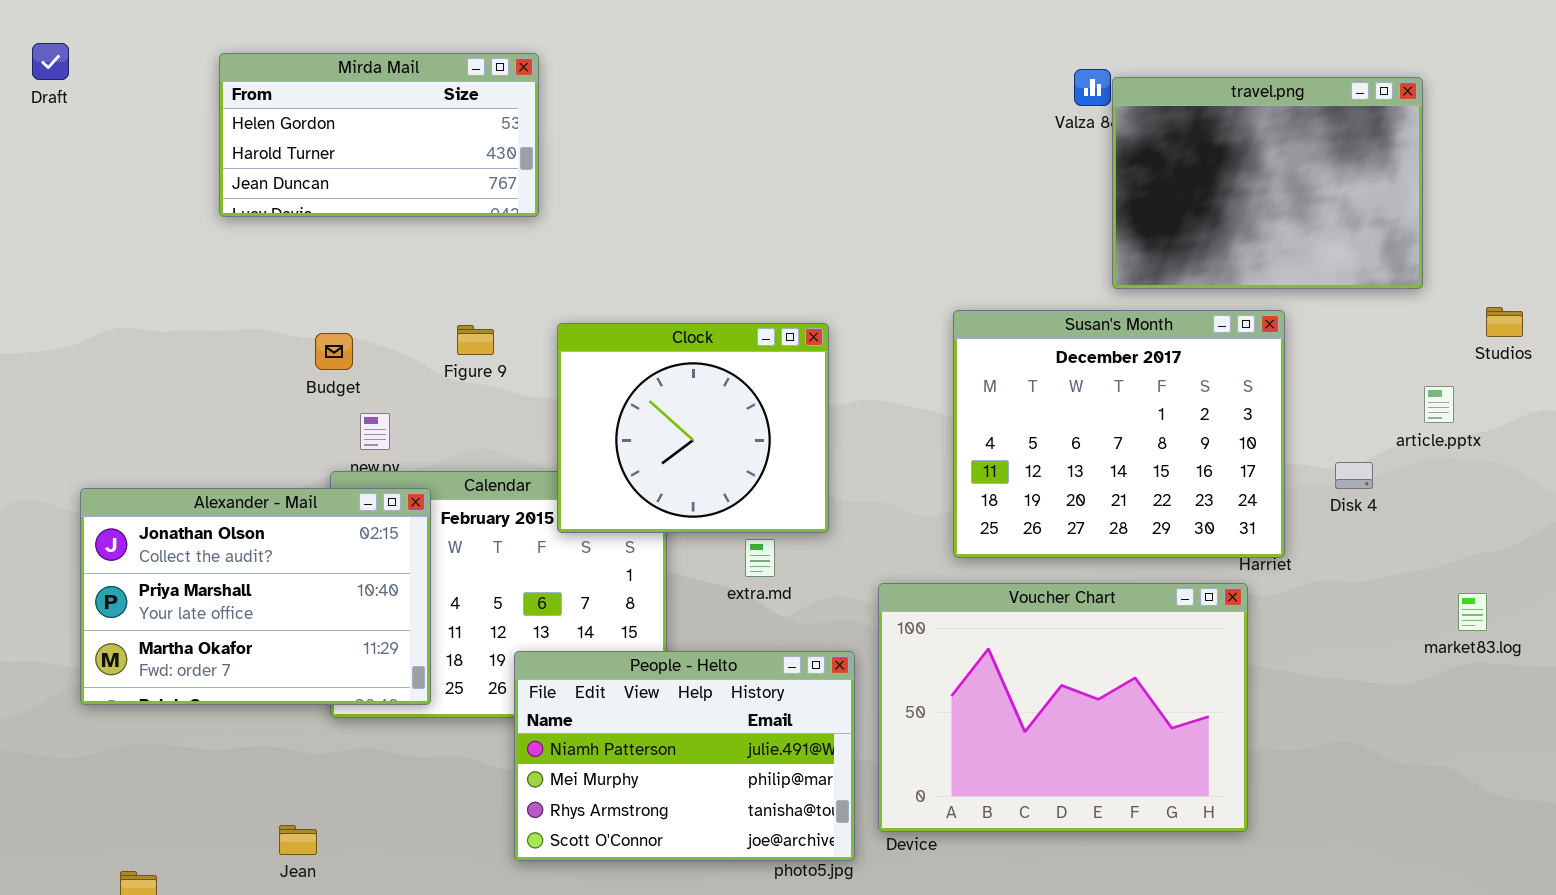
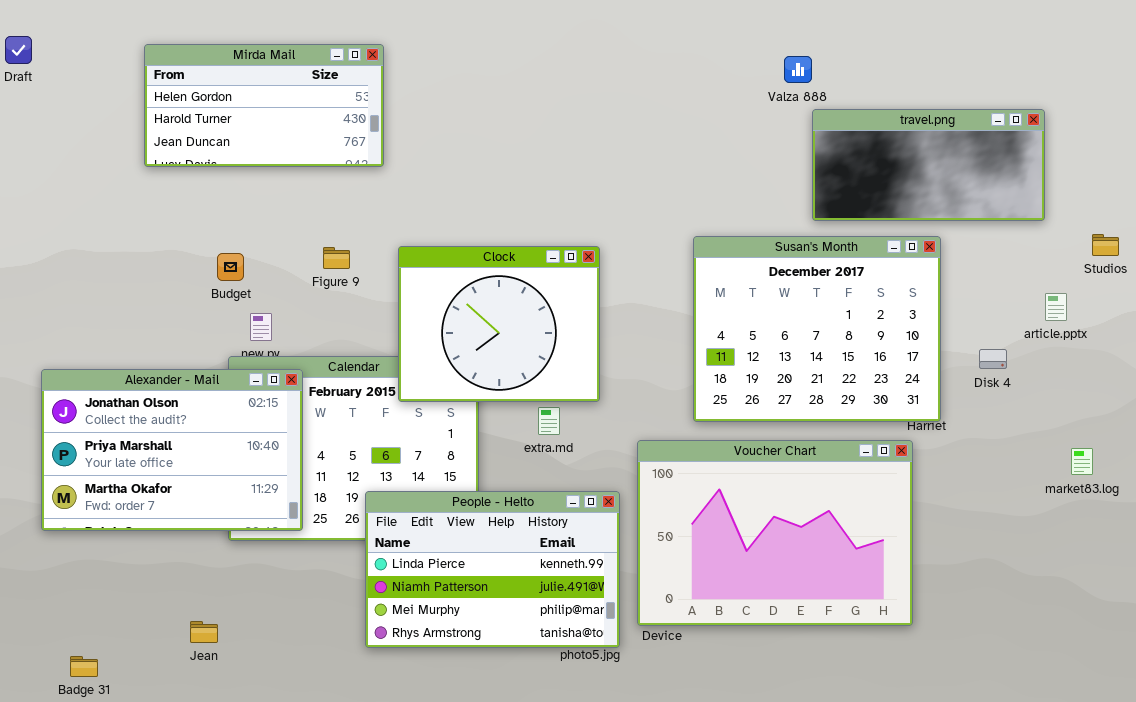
travel.png: [1112,77,1423,289] -> [812,109,1045,221], resized
People - Helto: [514,651,855,861] -> [365,491,620,648], scrolled up 1 row

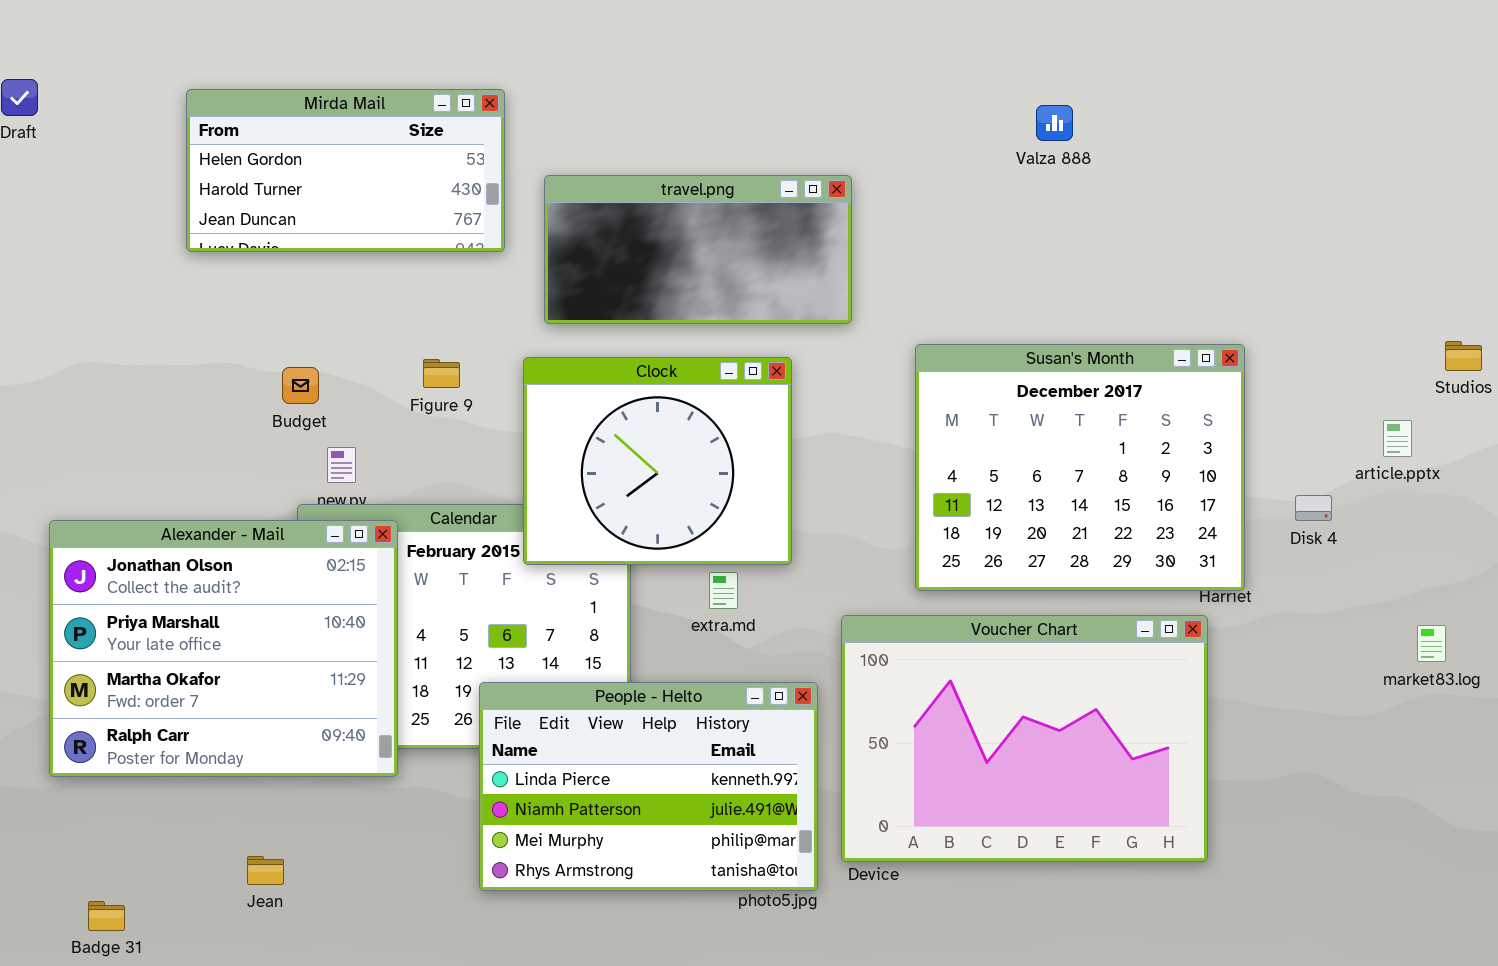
travel.png: [812,109,1045,221] -> [544,175,852,324], moved
Alexander - Mail: [41,369,303,531] -> [49,520,398,777], resized

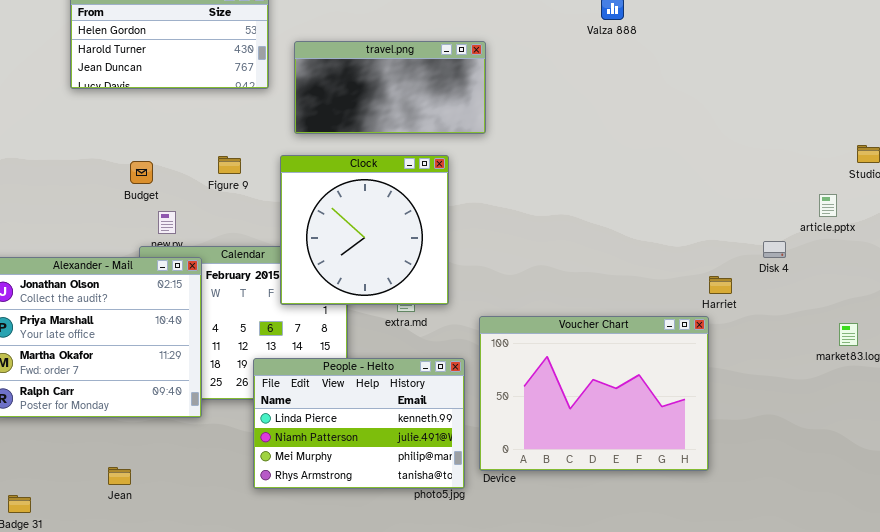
Susan's Month: [915,344,1245,591] -> none, closed
Clock: [523,357,792,565] -> [280,155,449,305], resized

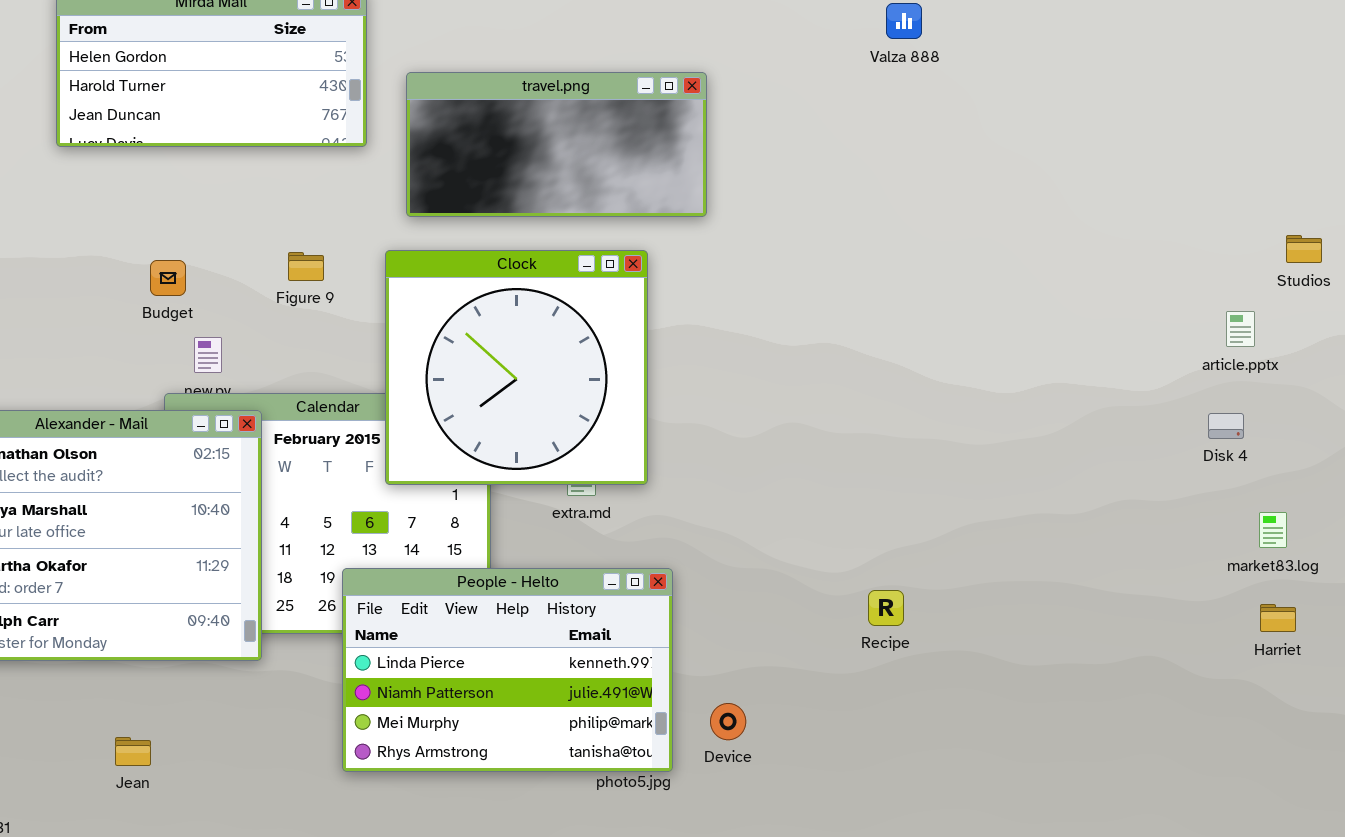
Disk 4: [763,241,786,258] -> [1208,413,1244,439], moved
Harriet: [709,276,732,294] -> [1260,604,1296,632], moved
Voucher Chart: [479,316,709,471] -> none, closed

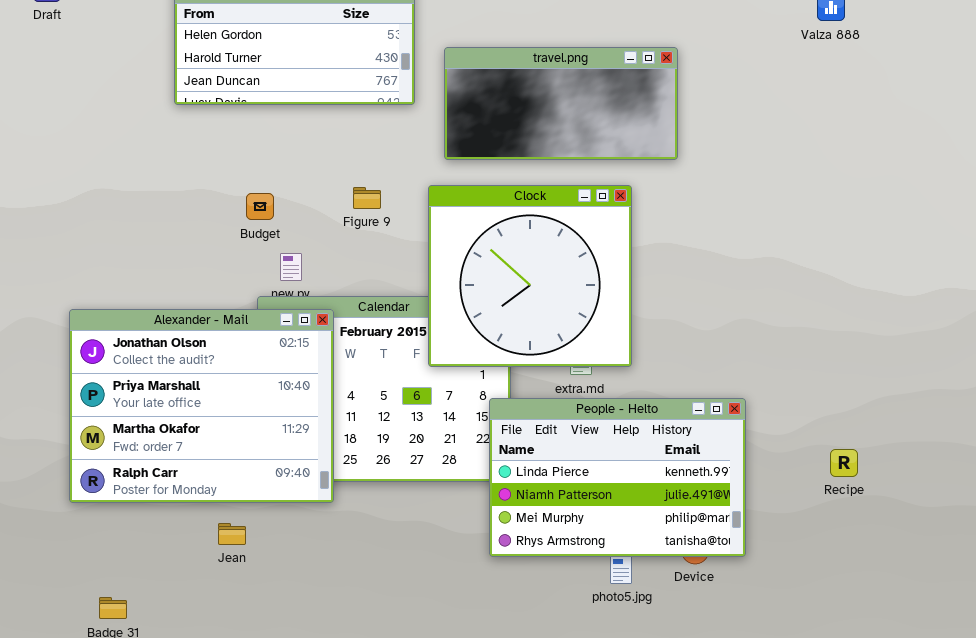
People - Helto: [342,568,673,772] -> [489,398,746,557], moved
Recipe: [868,590,904,626] -> [830,449,858,477], moved
Jean: [115,737,151,766] -> [218,523,246,545], moved

